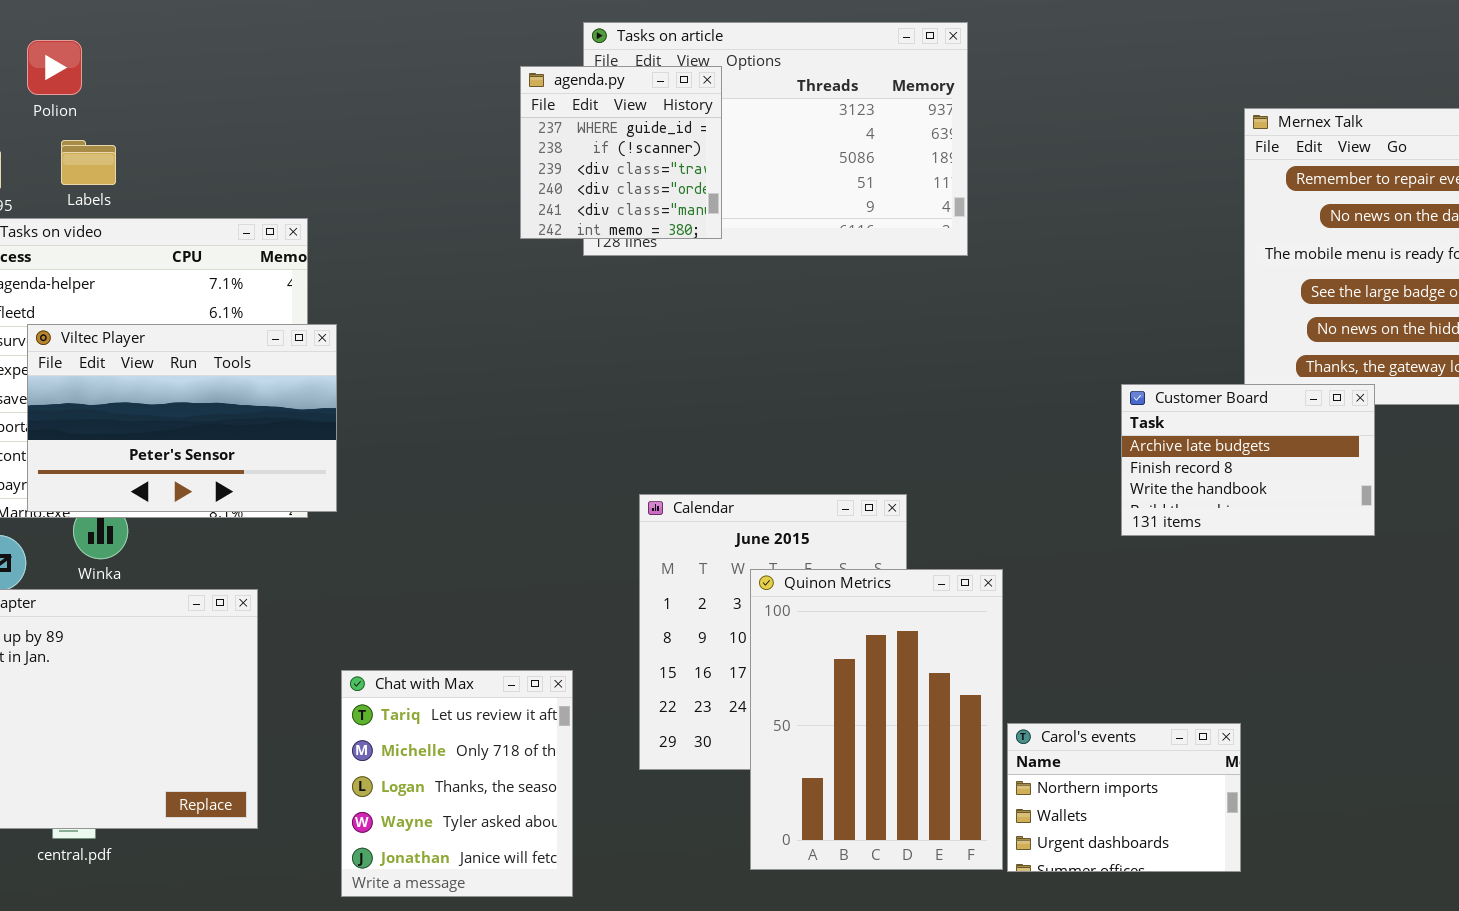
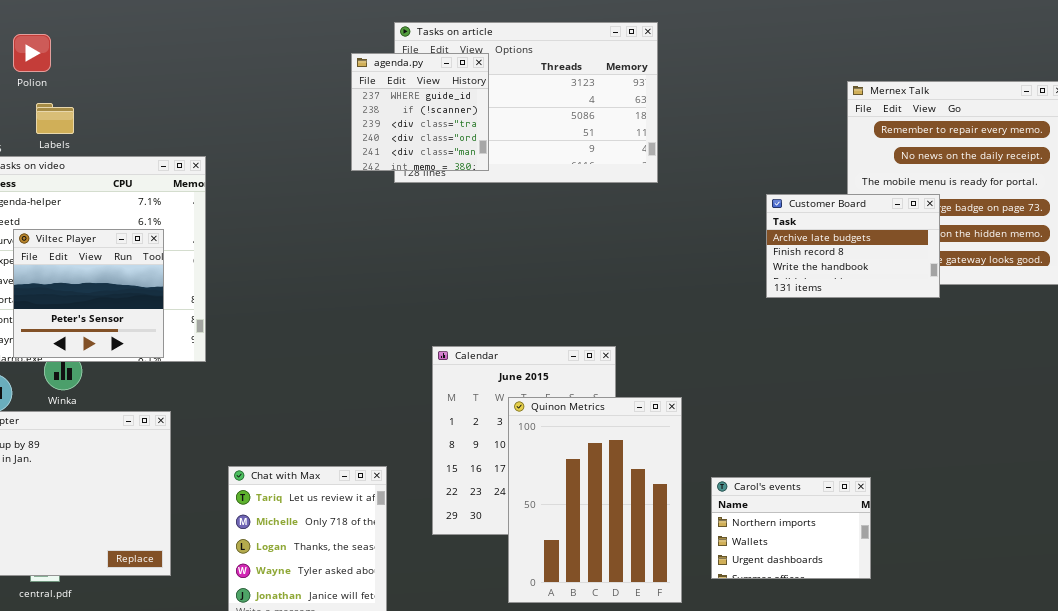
Viltec Player: [27,324,337,512] -> [13,229,164,358], resized
Customer Board: [1121,384,1375,536] -> [766,194,940,298], moved
Carol's events: [1007,723,1241,872] -> [711,477,871,579], moved

